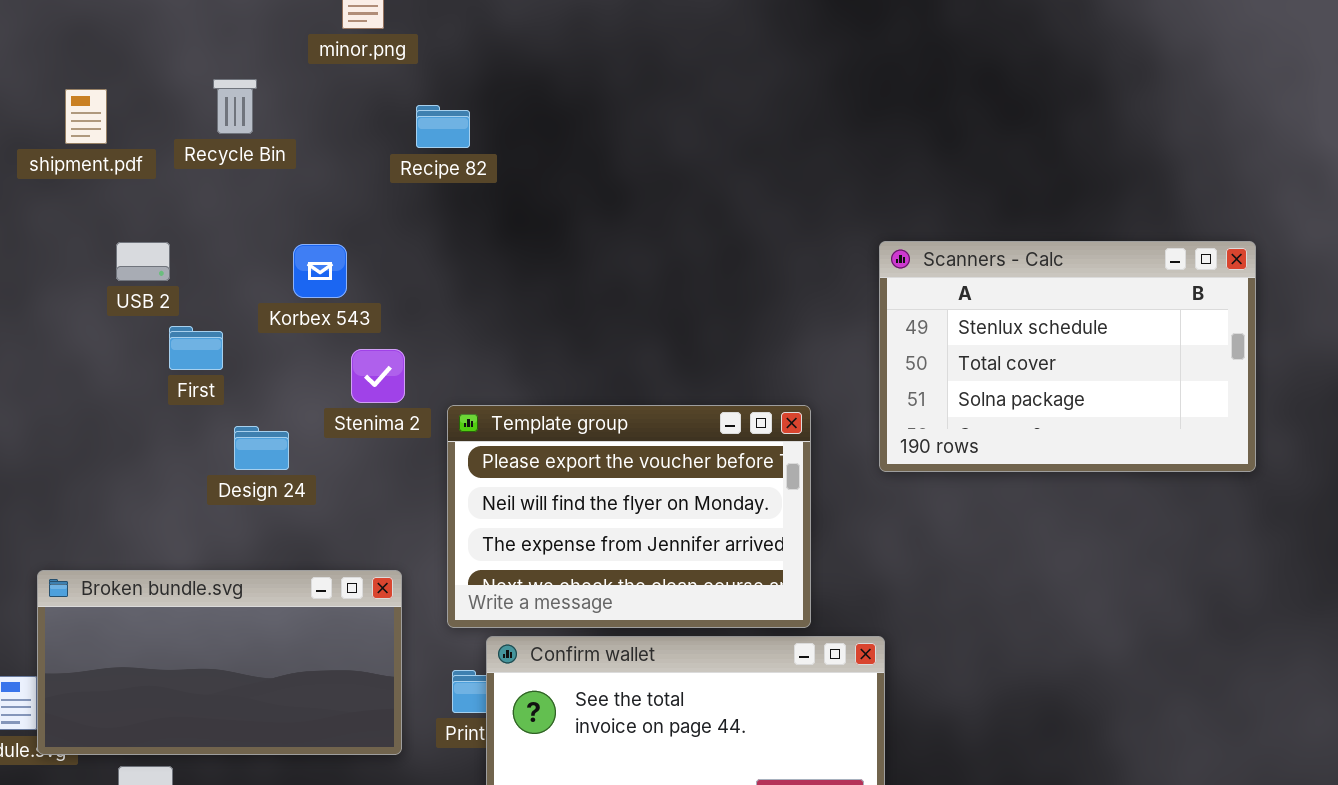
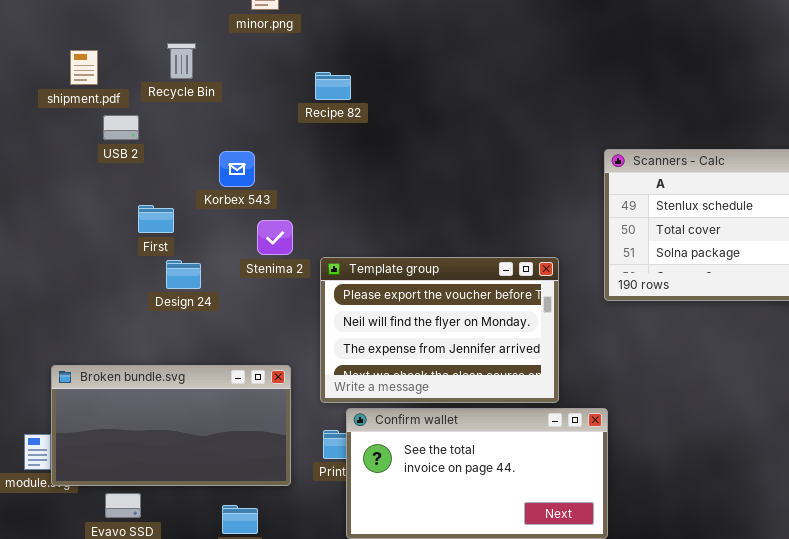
Recipe 82: [416,105,470,148] -> [315,72,351,100], moved
USB 2: [116,242,170,281] -> [103,115,139,140], moved
Design 24: [234,426,289,470] -> [166,260,201,289], moved

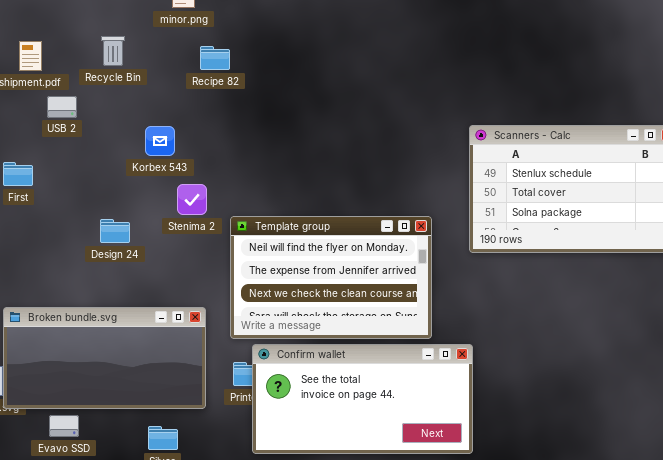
Recipe 82: [315,72,351,100] -> [200,46,230,70], moved
First: [138,205,174,233] -> [3,162,33,186], moved
Template group: [320,257,559,403] -> [230,216,432,339], scrolled down 1 row

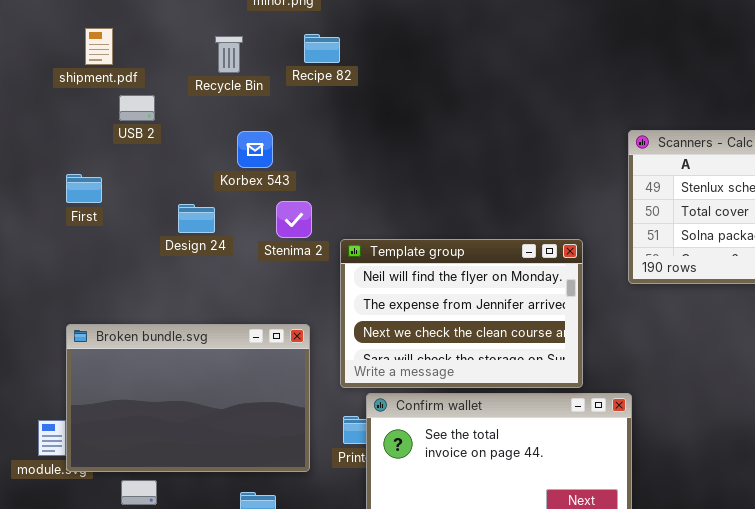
Recycle Bin: [101,36,125,66] -> [215,36,243,73], moved
Design 24: [100,219,130,243] -> [178,204,215,233], moved
Broken bundle.svg: [3,307,206,409] -> [66,324,310,472], resized

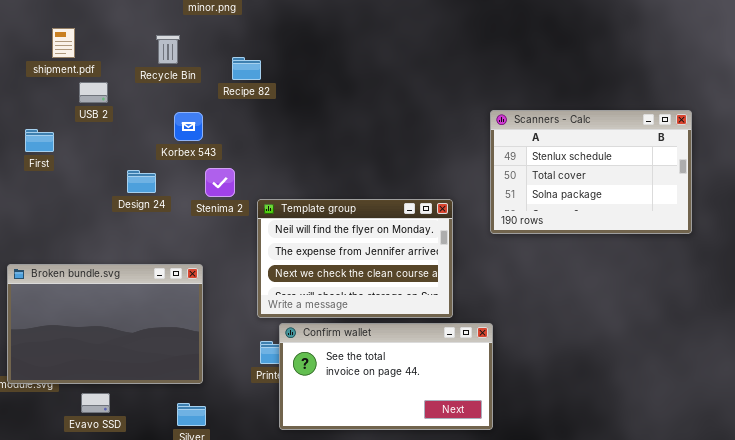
Recipe 82: [304,34,340,63] -> [232,57,261,80], moved
First: [66,174,102,203] -> [25,129,54,152], moved
Broken bundle.svg: [66,324,310,472] -> [7,264,203,384], moved

